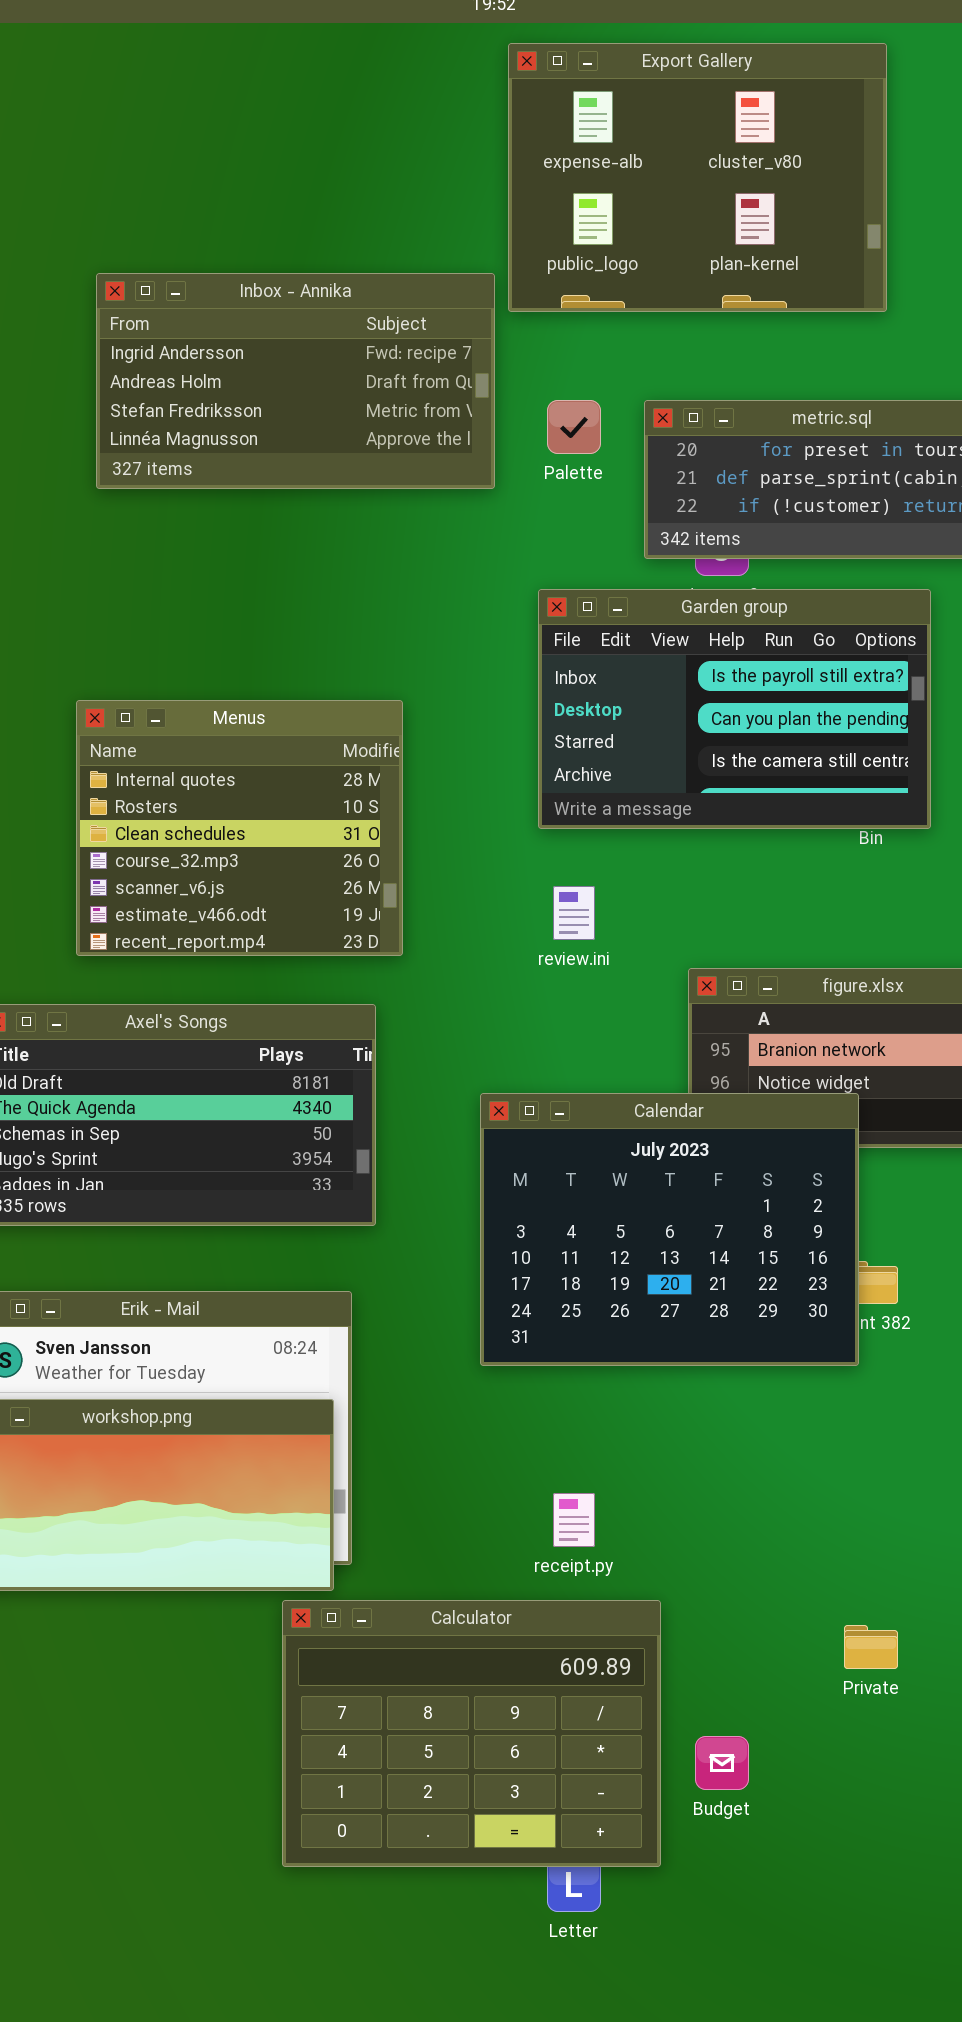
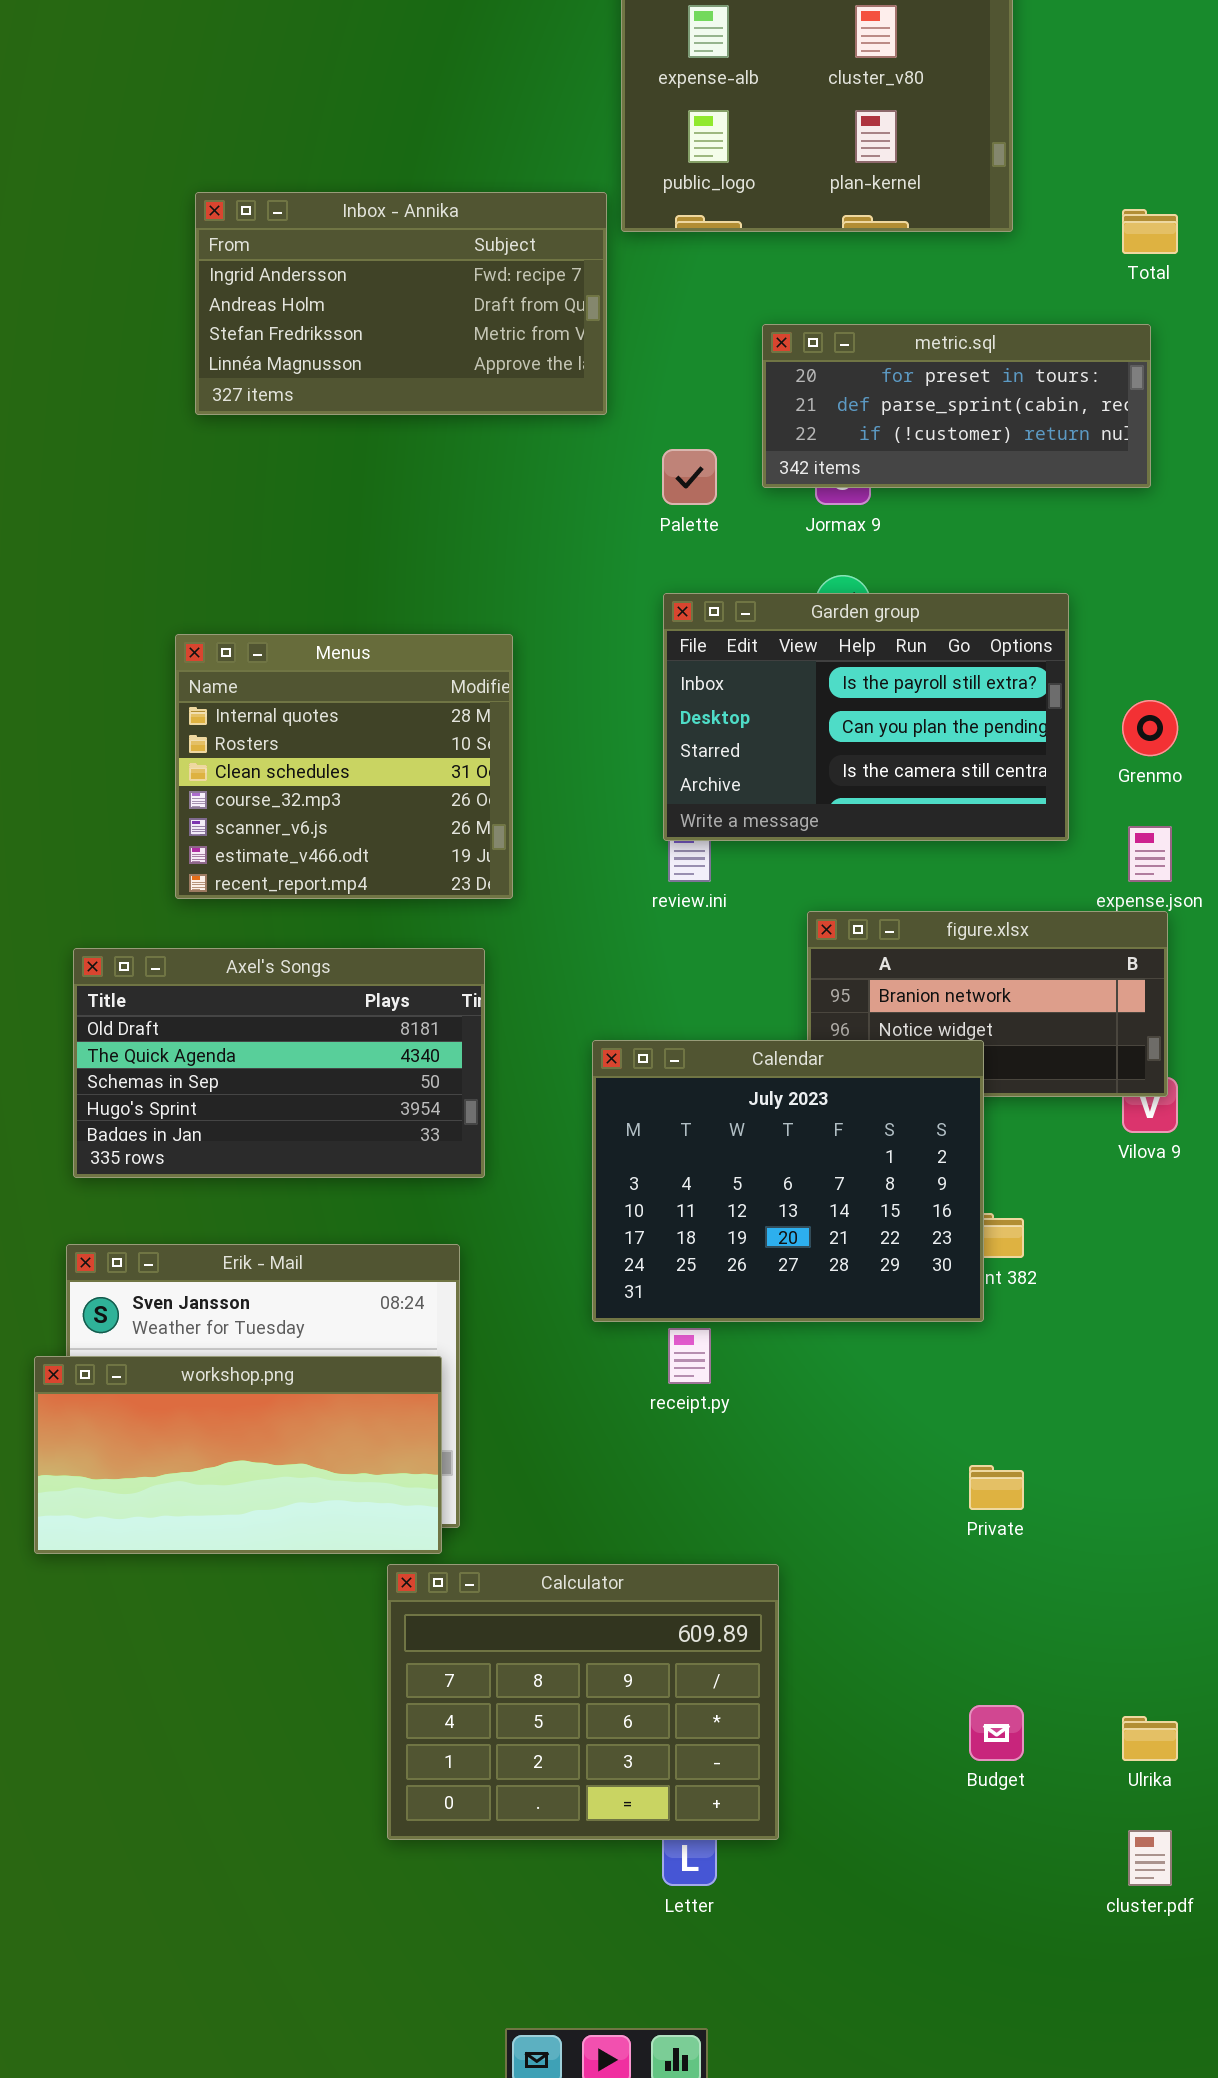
Palette: [547,400,601,454] -> [662,449,717,505], moved
Garden group: [538,589,931,829] -> [663,593,1069,841], moved
receipt.py: [553,1493,595,1547] -> [668,1328,711,1384], moved
Private: [844,1625,898,1669] -> [969,1465,1024,1510], moved
Budget: [695,1736,749,1790] -> [969,1705,1024,1761], moved

